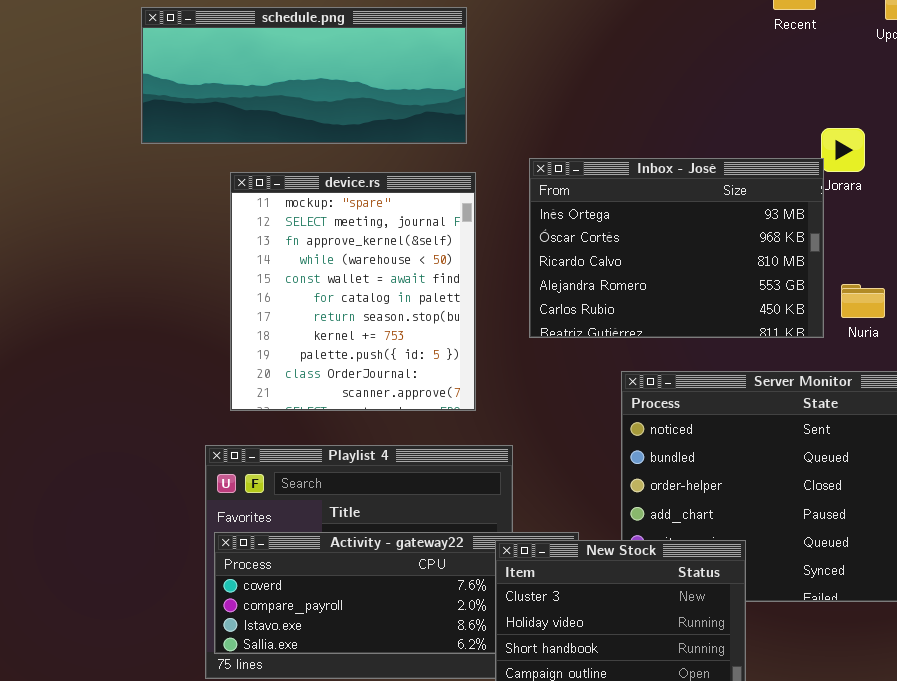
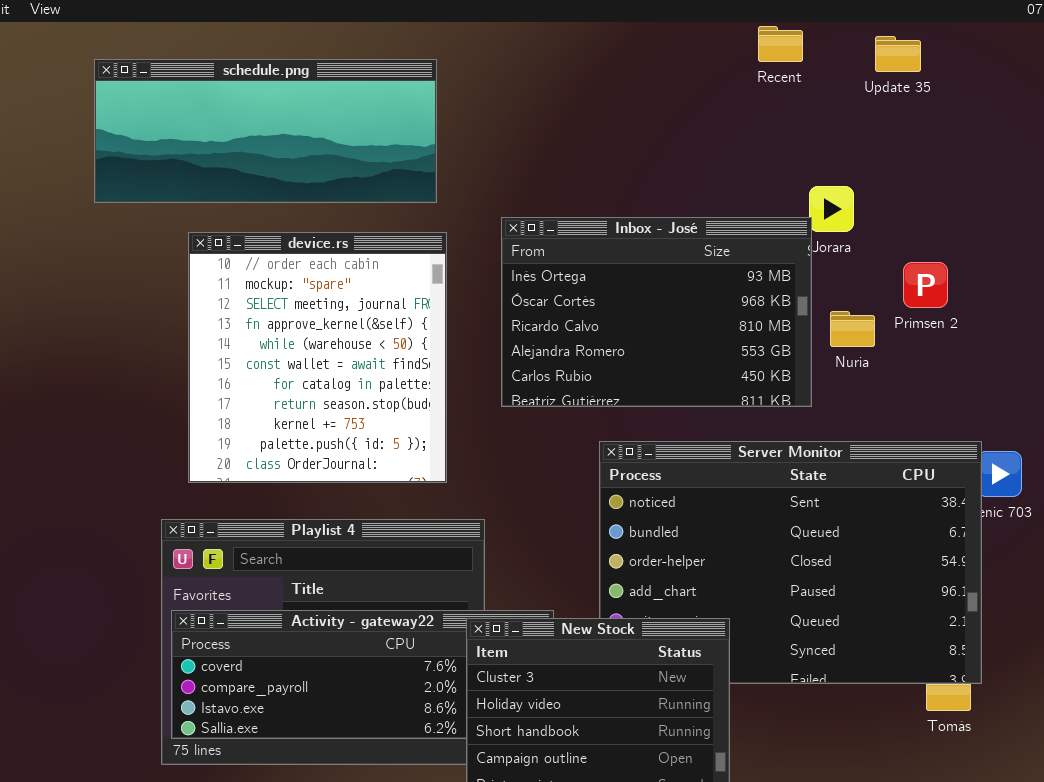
device.rs: [230,172,476,411] -> [188,232,447,483], scrolled up 1 row
Nuria: [841,284,885,318] -> [830,311,875,347], moved

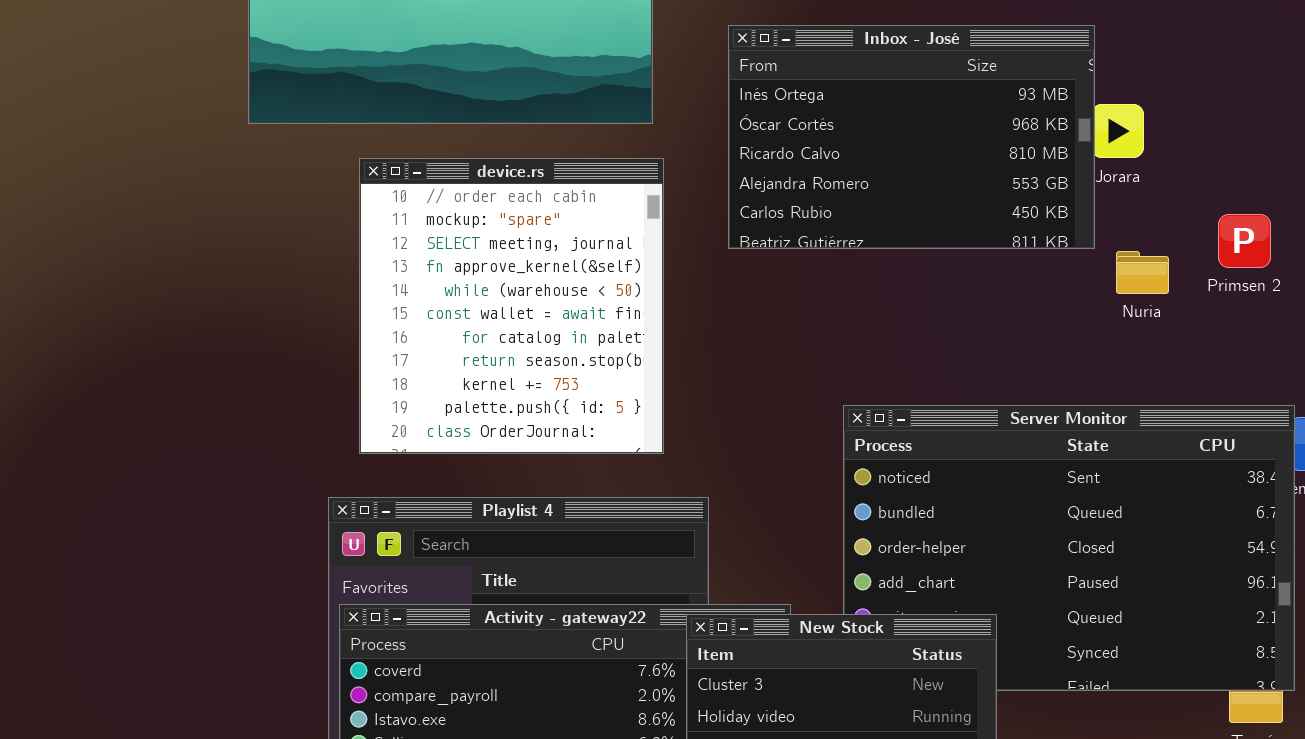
Inbox - José: [501,217,812,407] -> [728,25,1095,249], moved
Primsen 2: [903,262,948,308] -> [1218,214,1271,268], moved

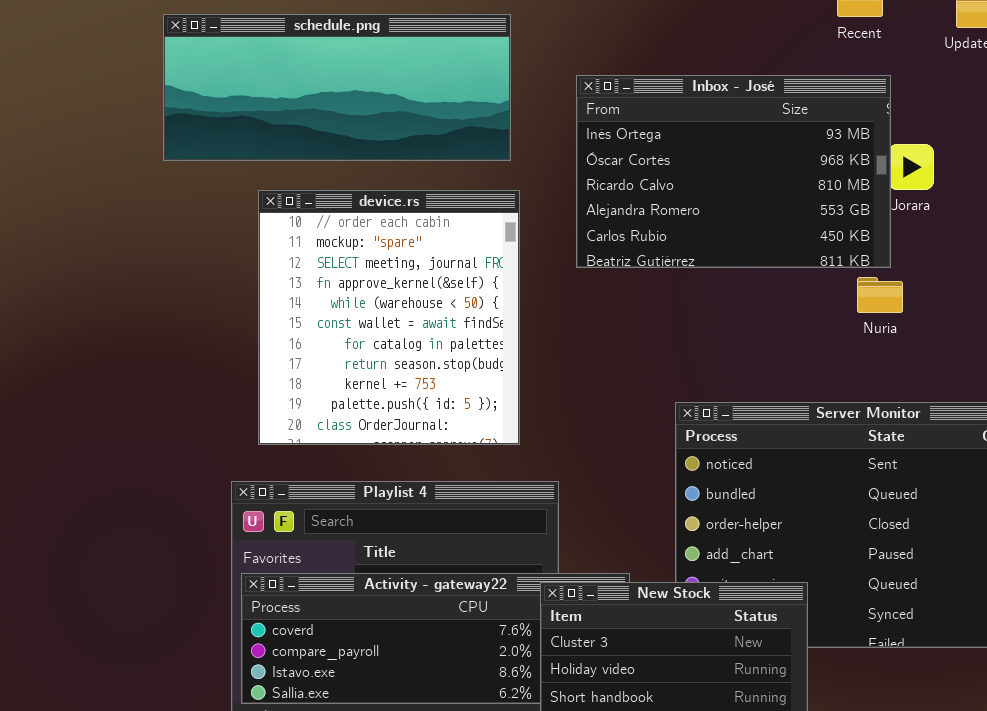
Nuria: [1116,251,1169,294] -> [857,277,903,313], moved

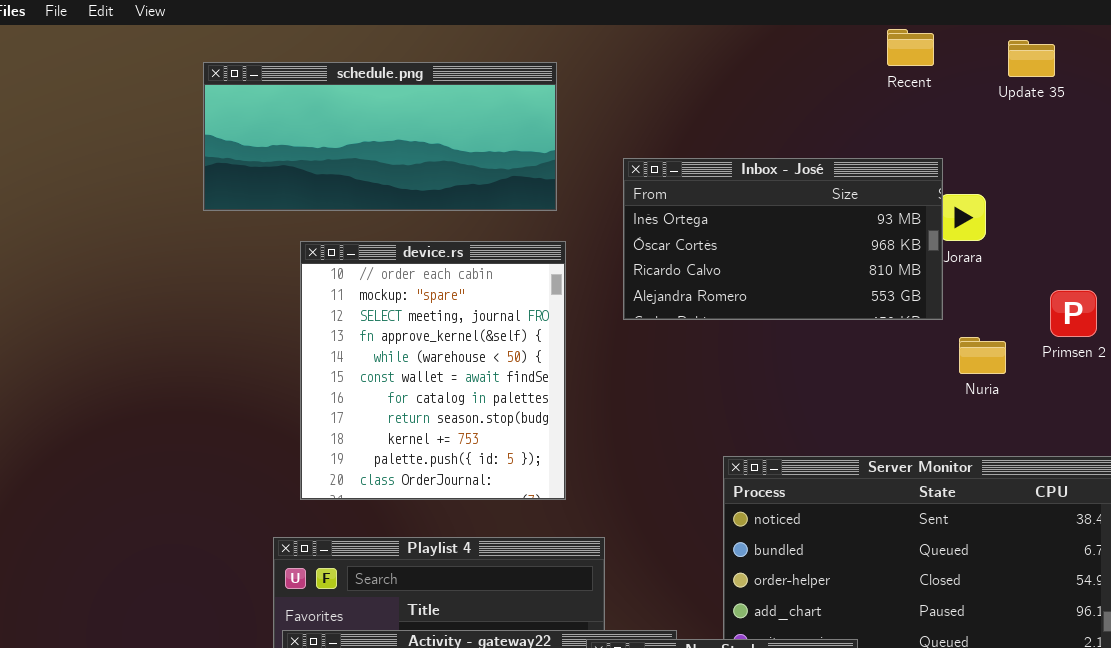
Inbox - José: [576,75,891,268] -> [623,158,943,320], resized
Nuria: [857,277,903,313] -> [959,337,1006,374], moved

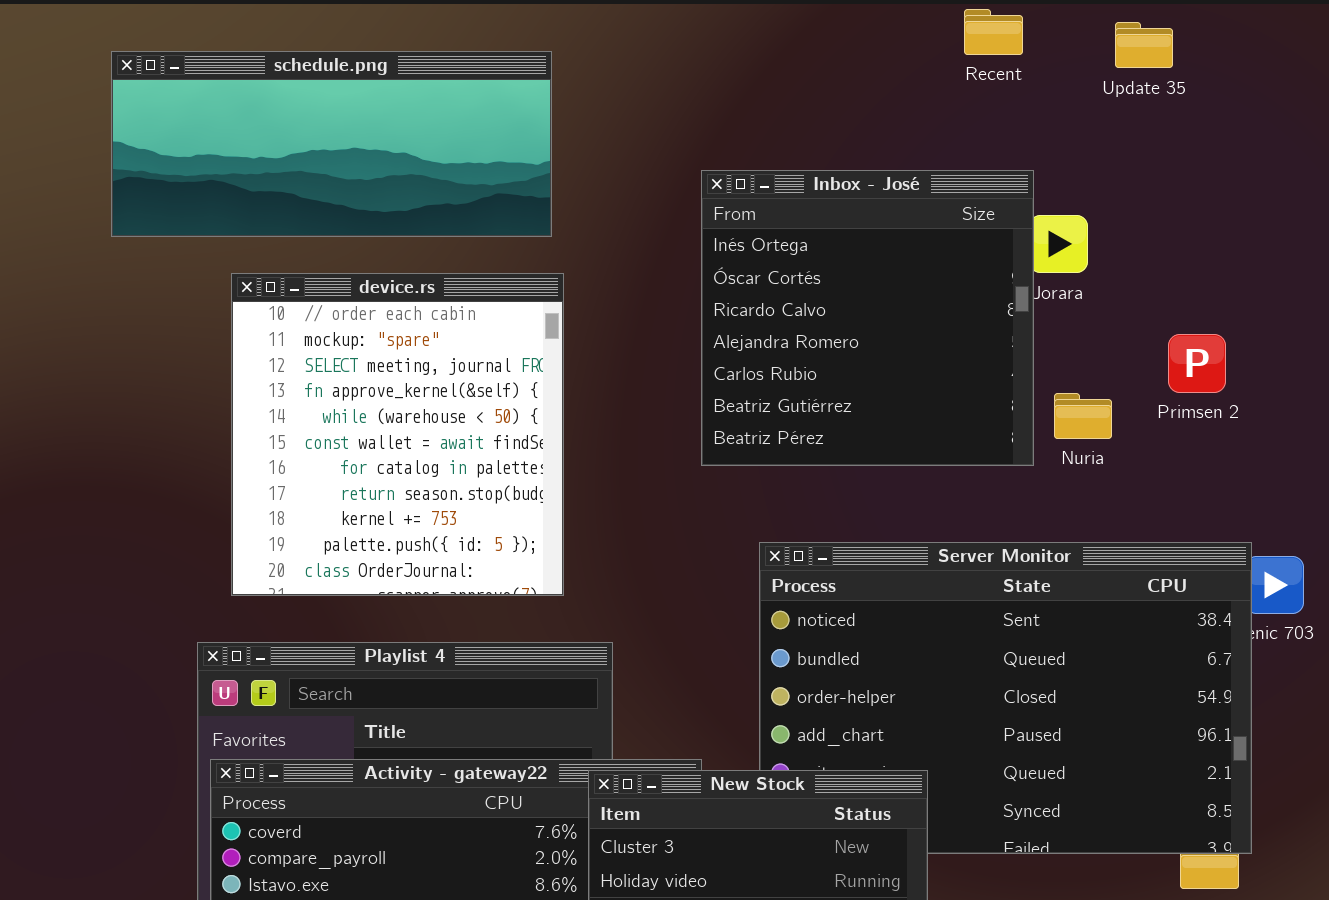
Inbox - José: [623,158,943,320] -> [701,170,1034,466], resized

